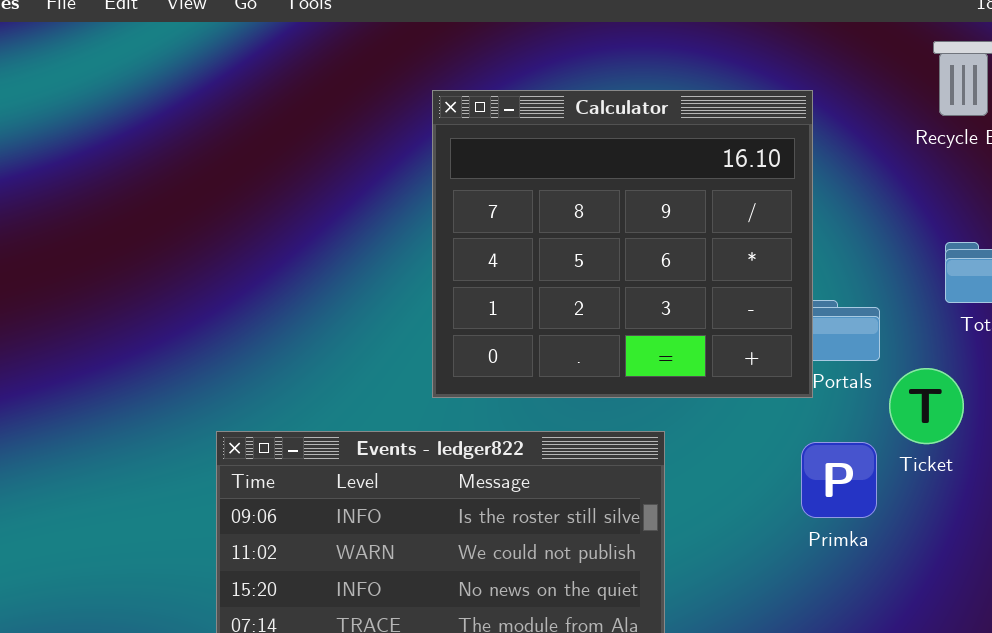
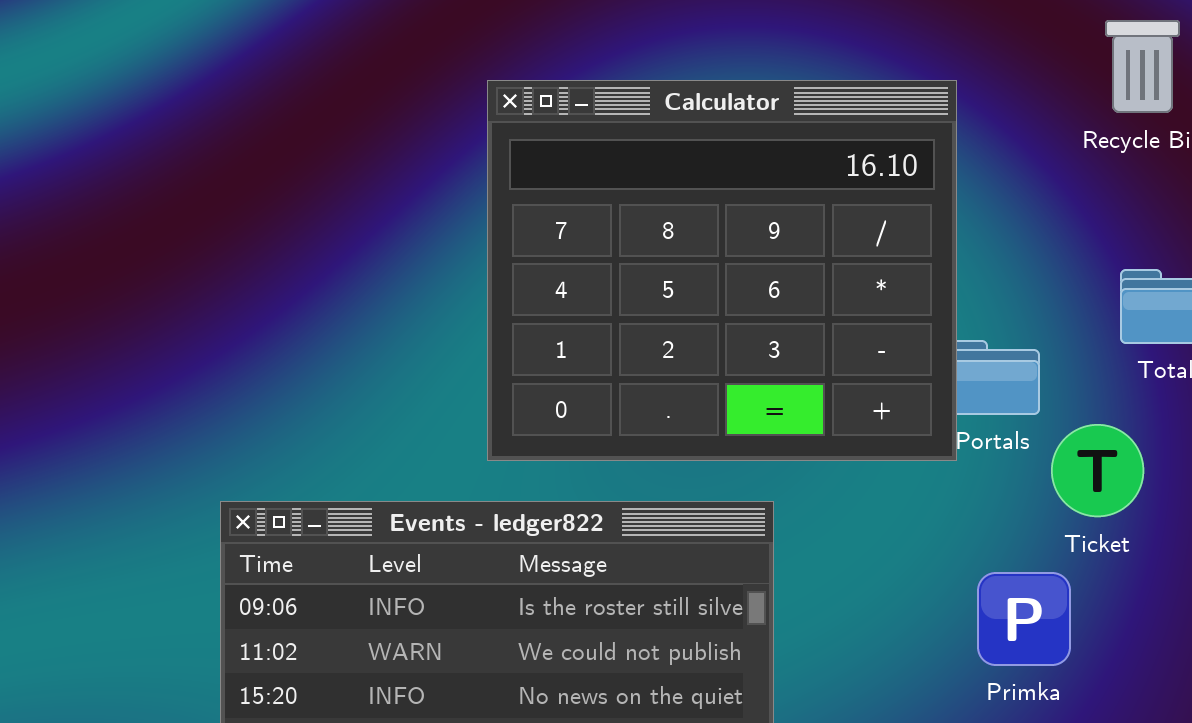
Primka: [801,442,877,518] -> [977,572,1071,666], moved

